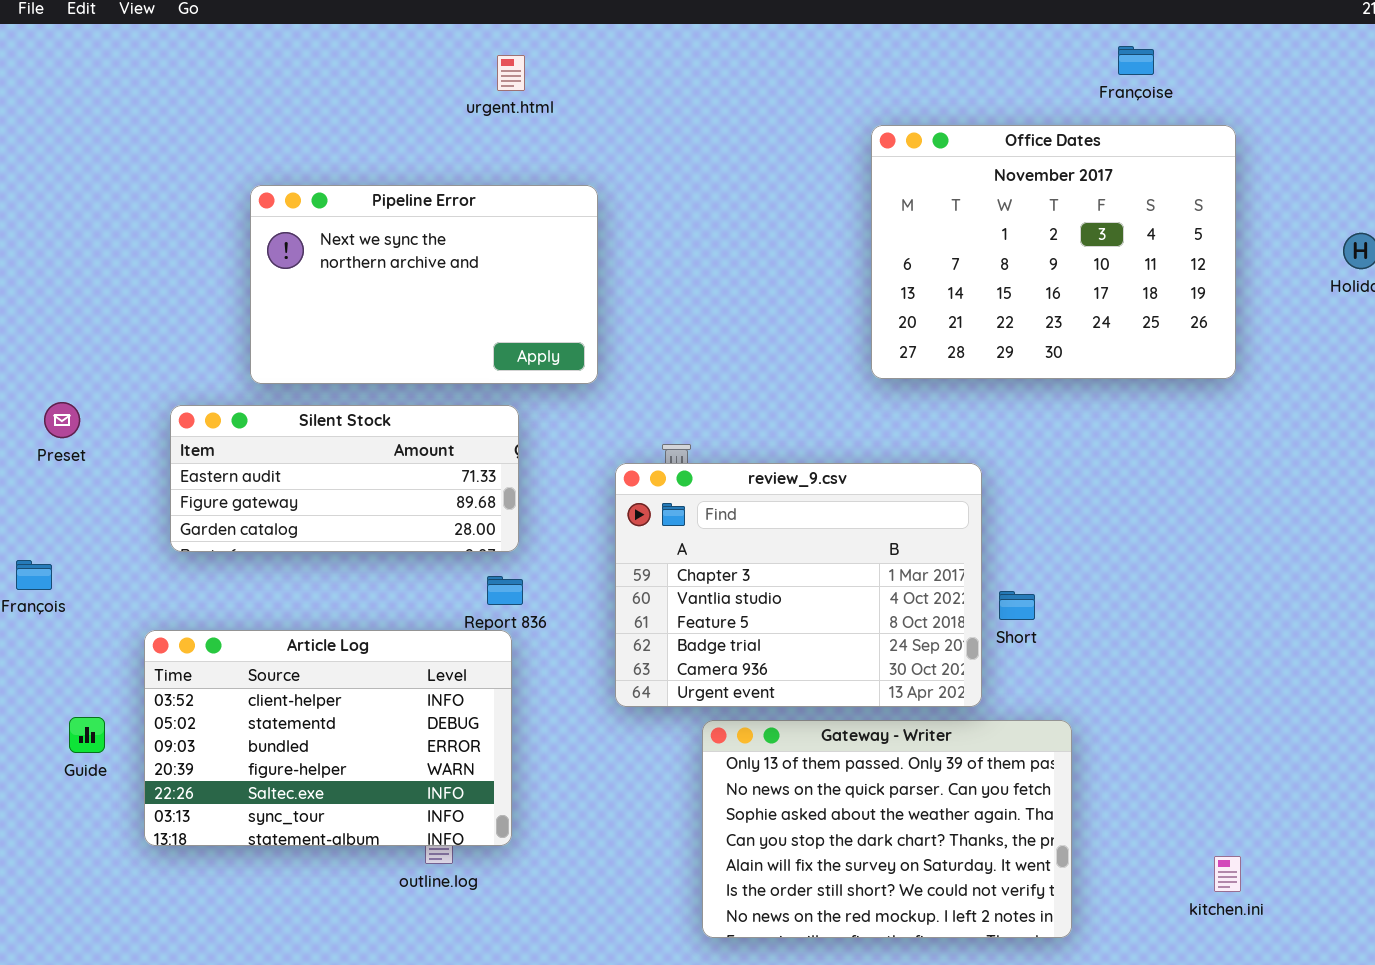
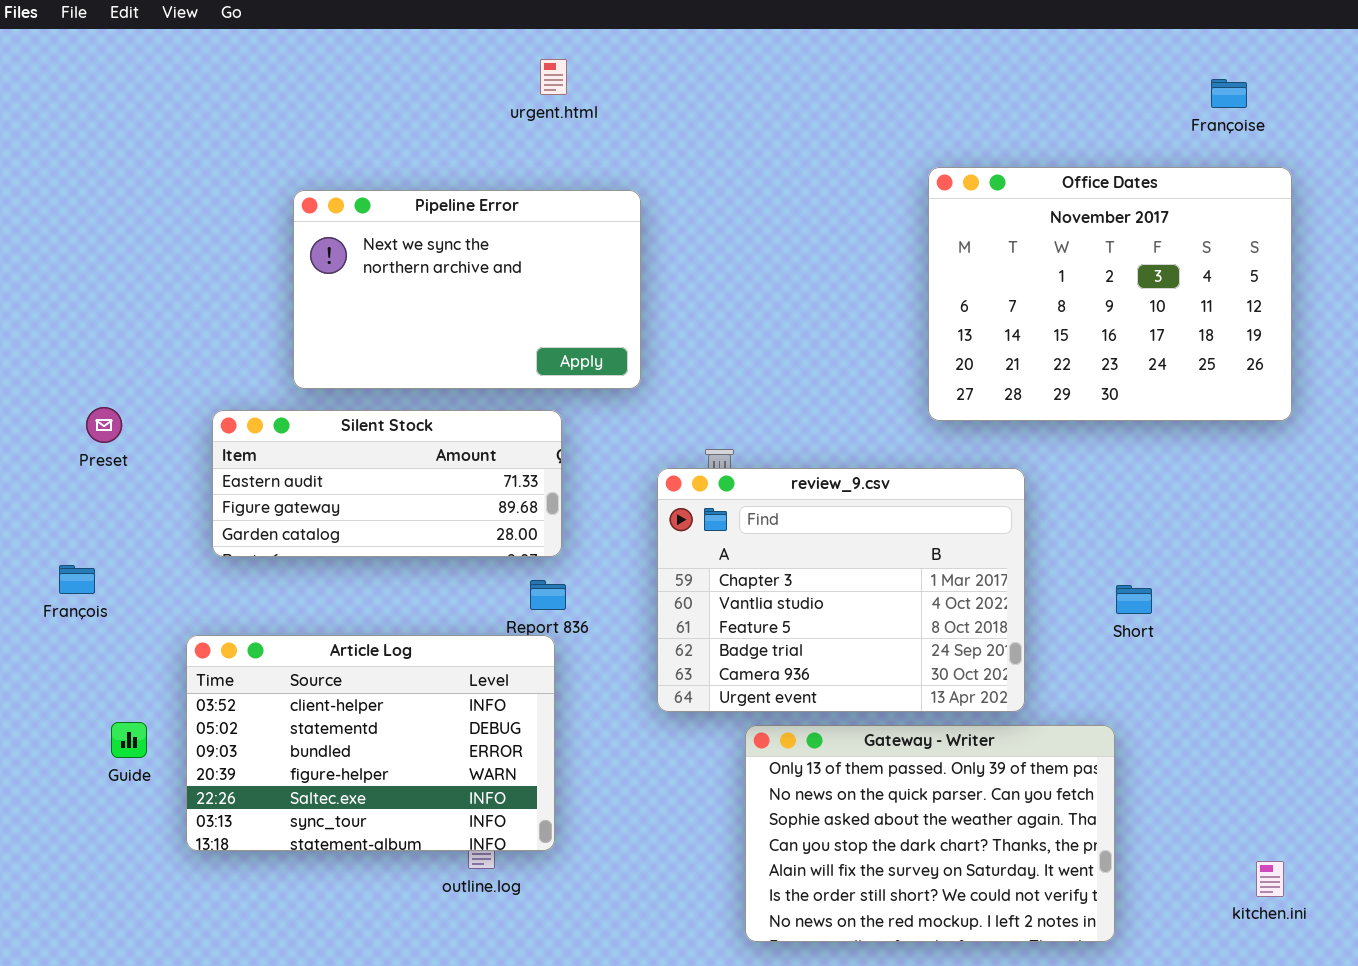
Françoise: [1118,46,1154,75] -> [1211,79,1247,108], moved
Office Dates: [871,125,1236,379] -> [928,167,1292,421], moved
Short: [999,591,1035,620] -> [1116,585,1152,614], moved

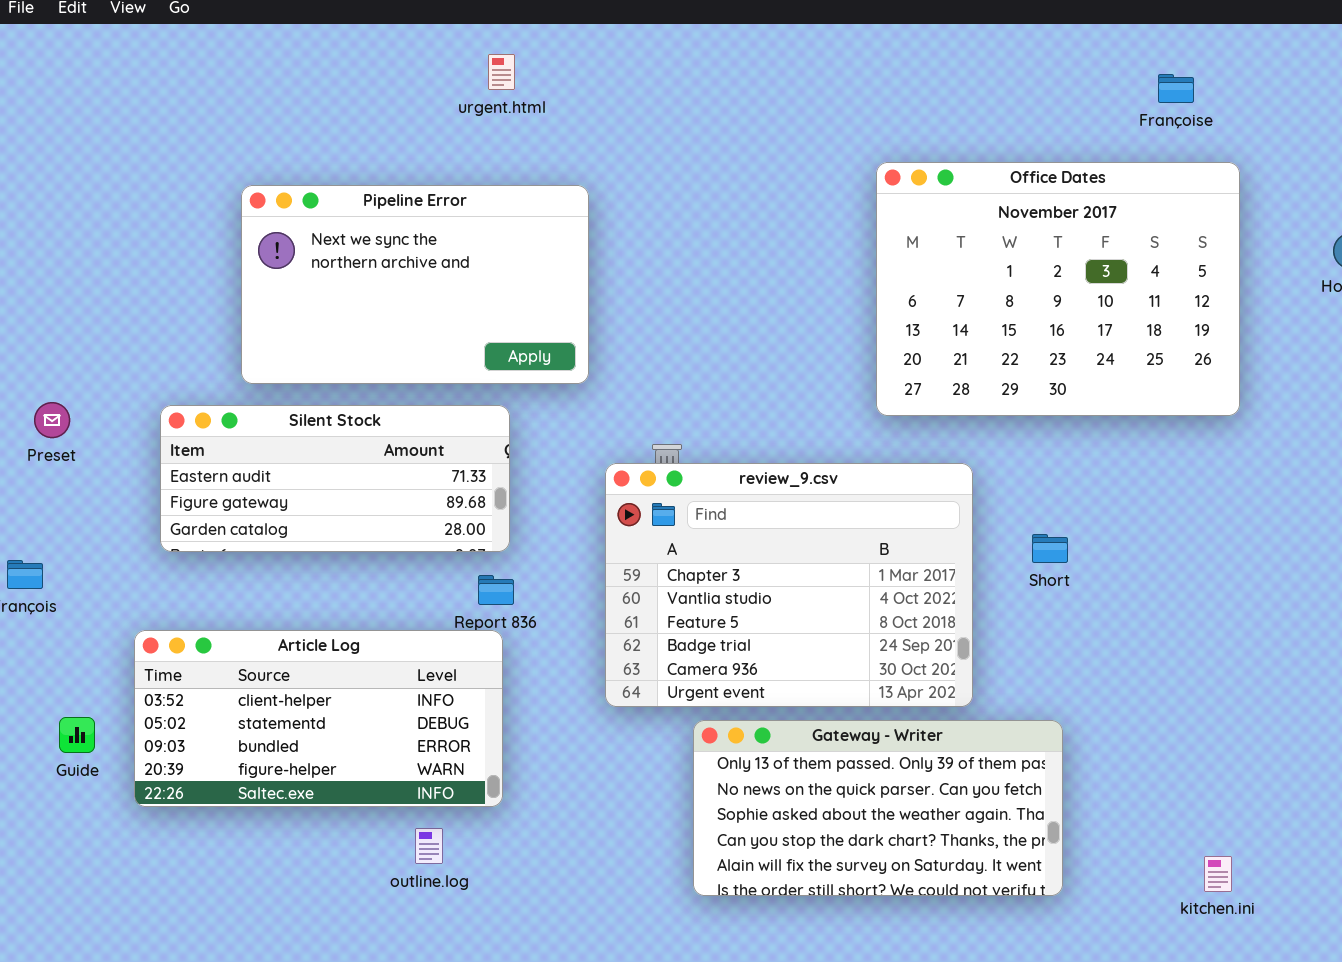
Short: [1116,585,1152,614] -> [1032,534,1068,563], moved
Article Log: [186,635,555,851] -> [134,630,503,807], resized
Gateway - Writer: [745,725,1115,942] -> [693,720,1063,896], resized

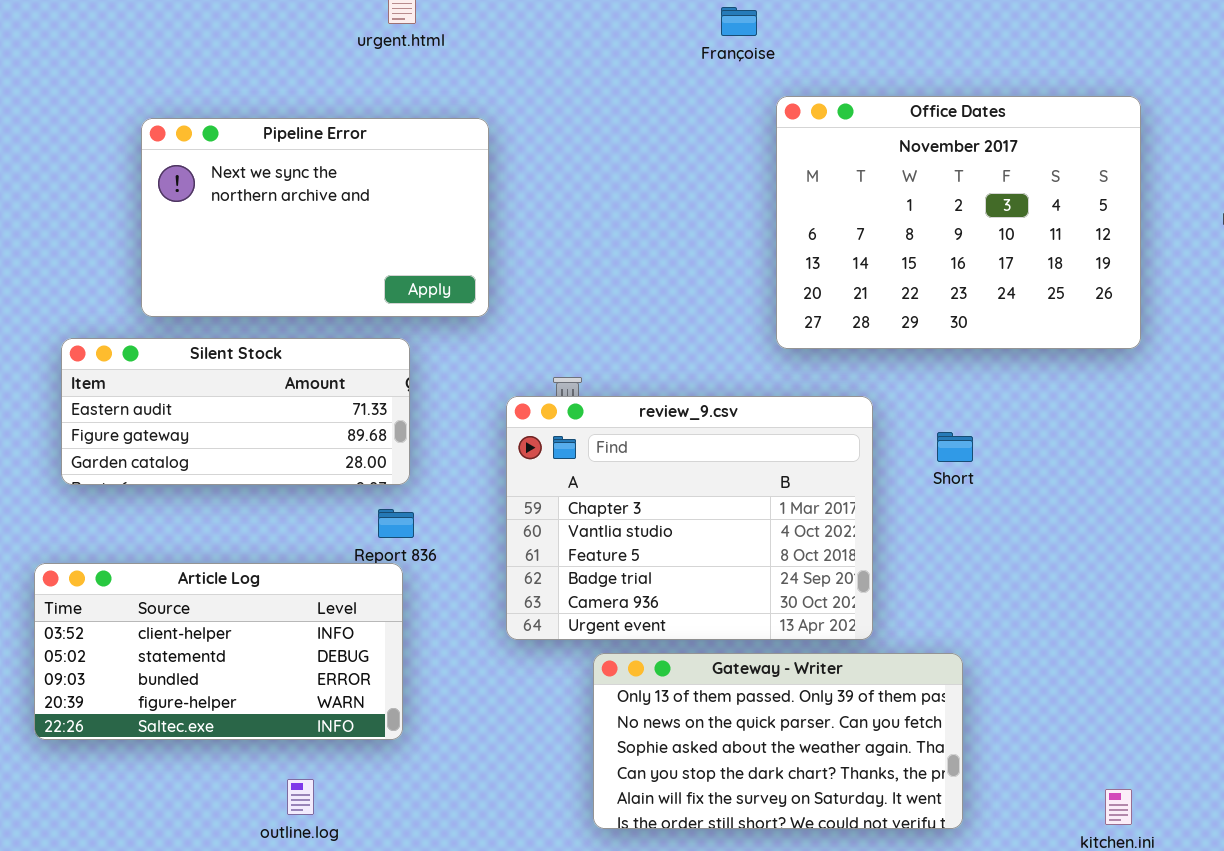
Françoise: [1158,74,1194,103] -> [721,7,757,36], moved
Short: [1032,534,1068,563] -> [937,432,973,462], moved
outline.log: [415,828,443,864] -> [287,779,314,815], moved

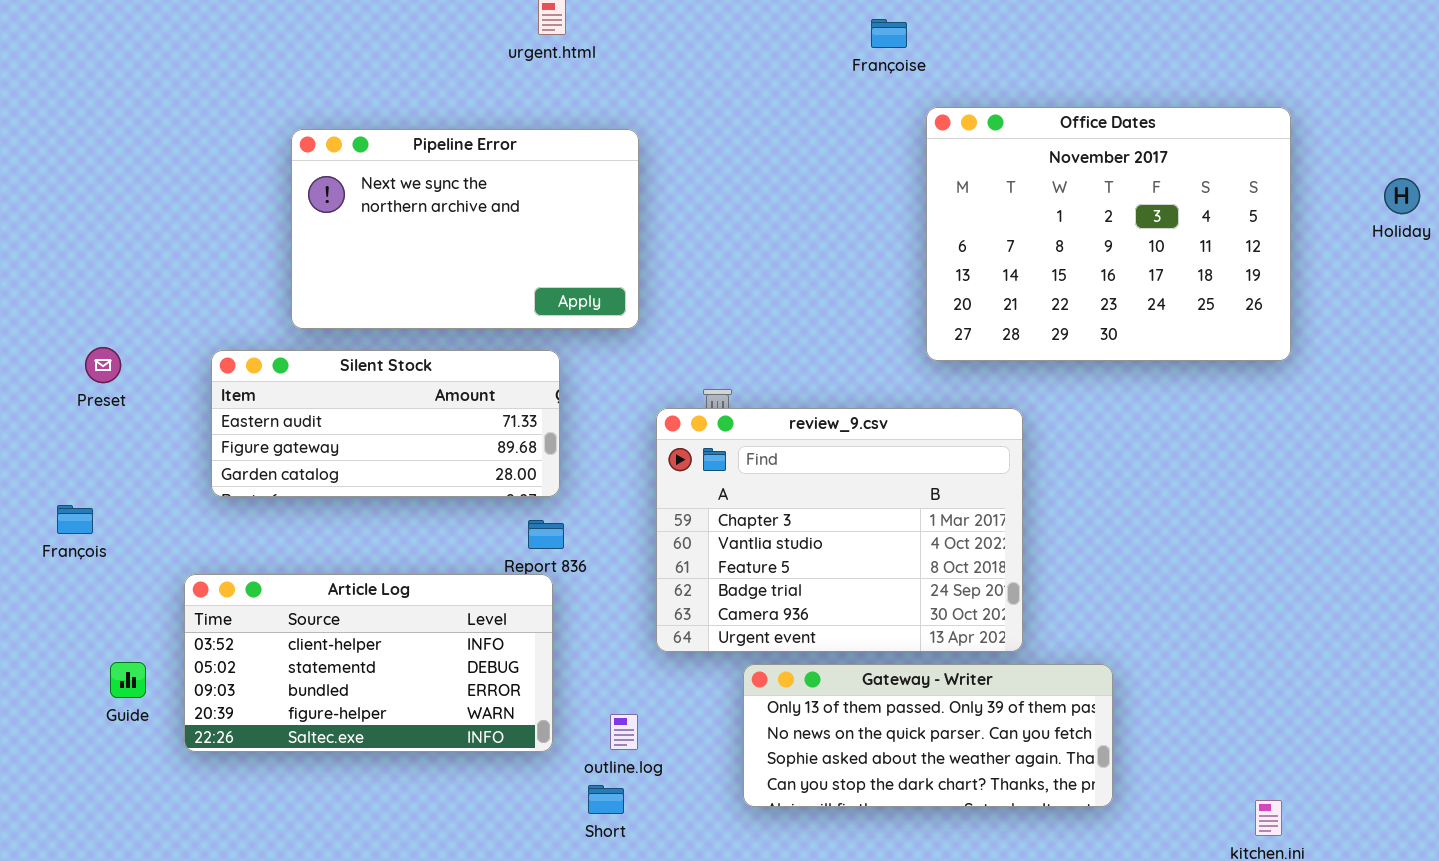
Short: [937,432,973,462] -> [588,785,624,814], moved
Gateway - Writer: [593,653,963,829] -> [743,664,1113,807], resized
outline.log: [287,779,314,815] -> [610,714,638,750], moved

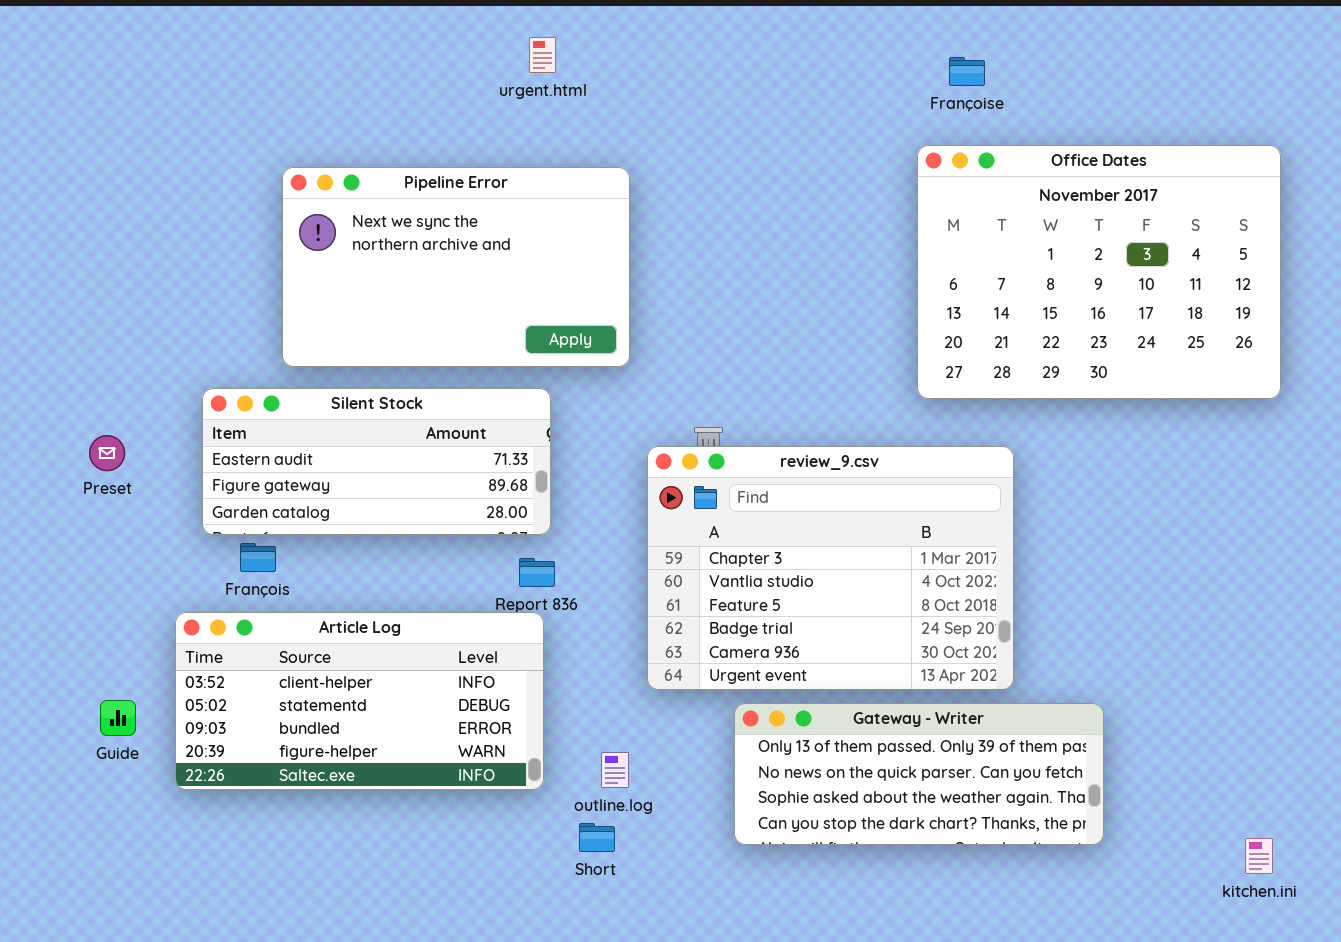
Françoise: [871,19,907,48] -> [949,57,985,86], moved
Preset: [85,347,121,383] -> [89,435,125,471], moved
François: [57,505,93,534] -> [240,543,276,572], moved

